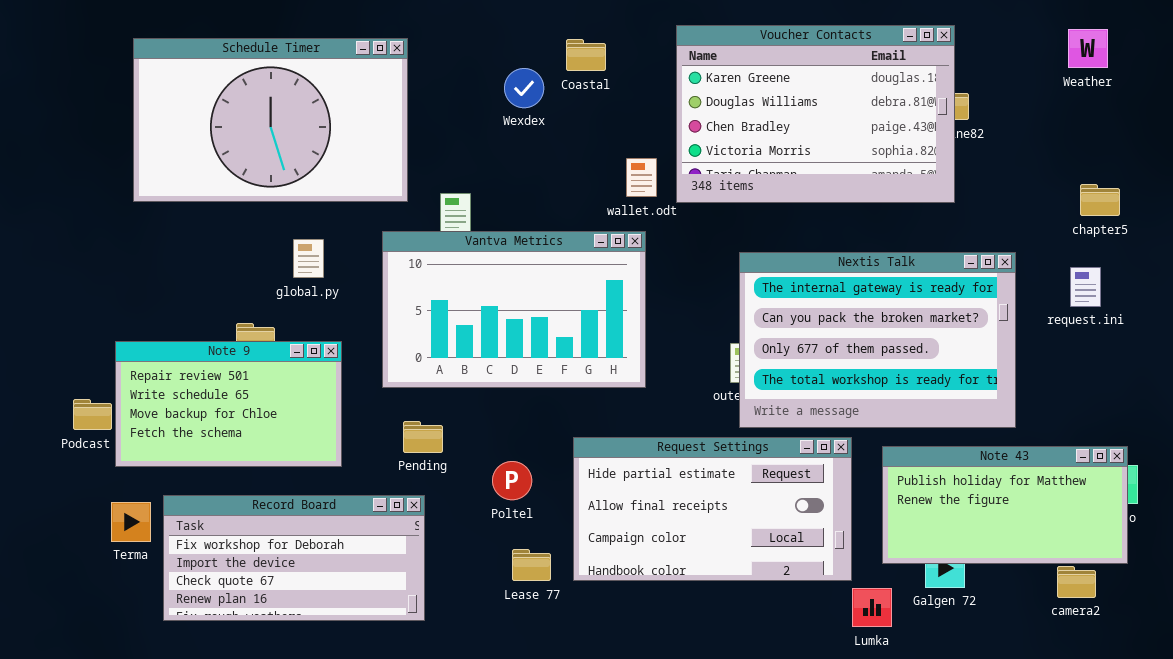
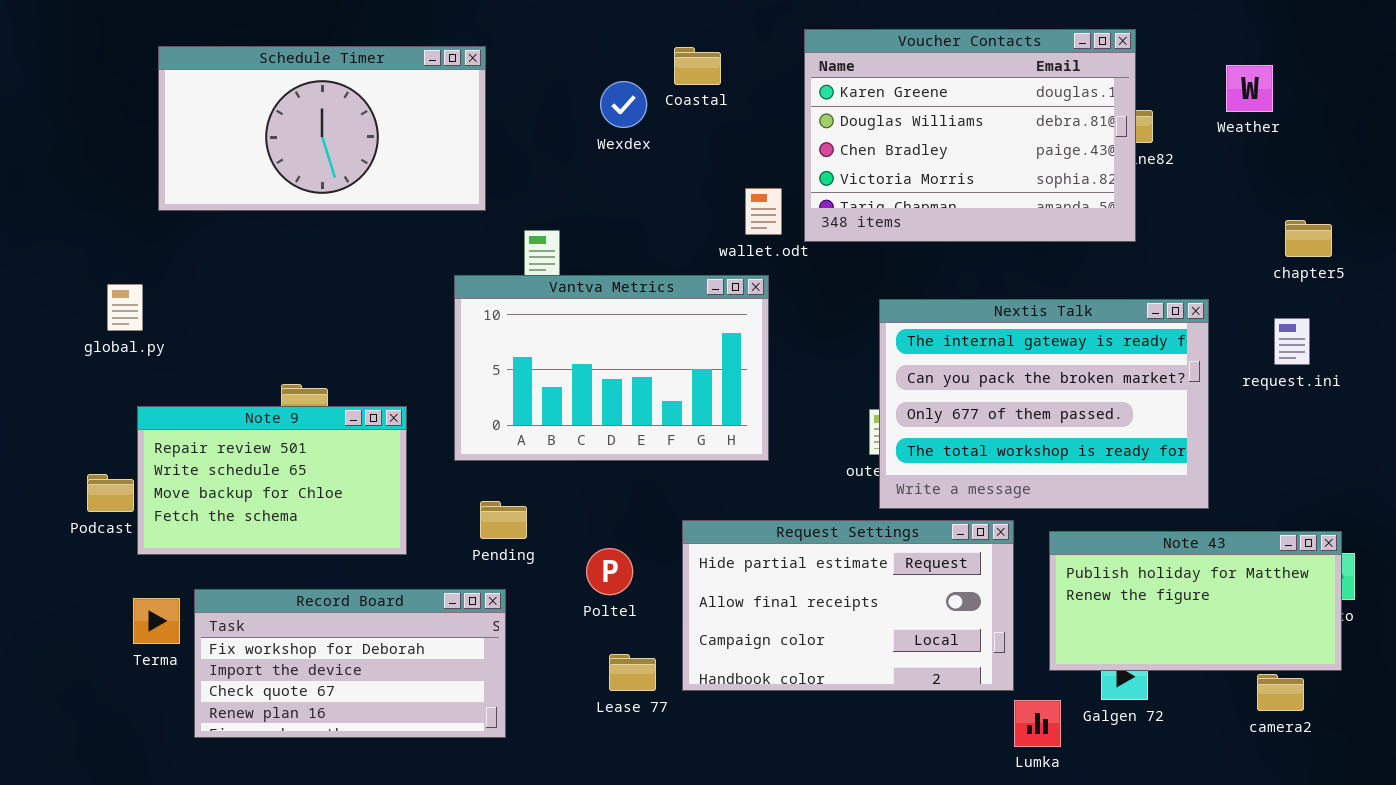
Weather: [1068,29,1108,68] -> [1226,65,1273,112], moved
Schedule Timer: [133,38,408,202] -> [158,46,486,211], resized
global.py: [293,239,324,278] -> [107,284,143,331], moved

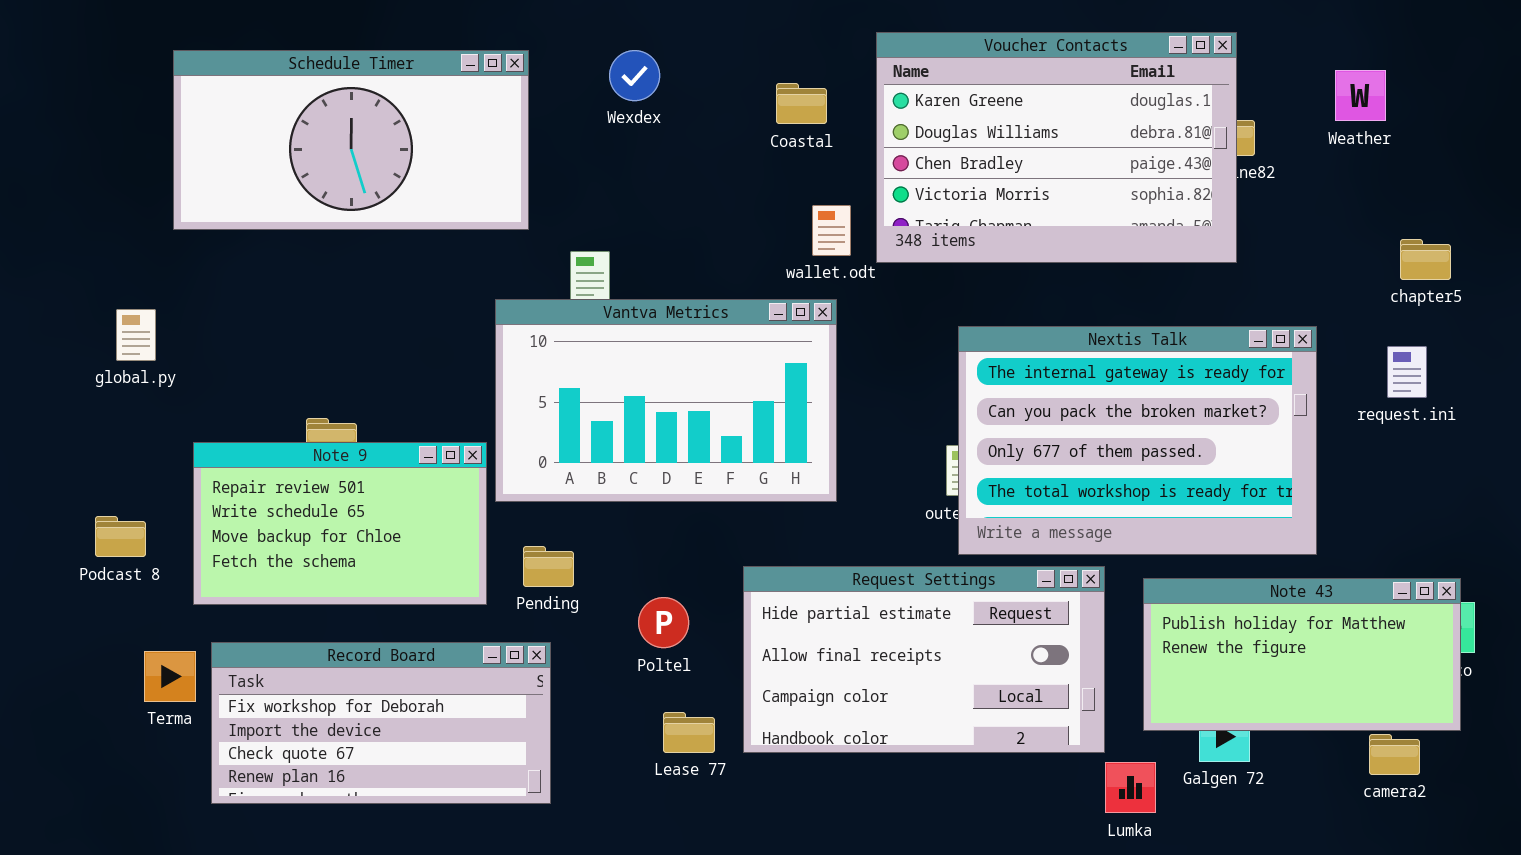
Coastal: [674,47,721,85] -> [776,83,827,124], moved
Wexdex: [600,81,647,128] -> [609,50,660,101], moved
Note 9: [137,406,407,555] -> [193,442,487,605], moved

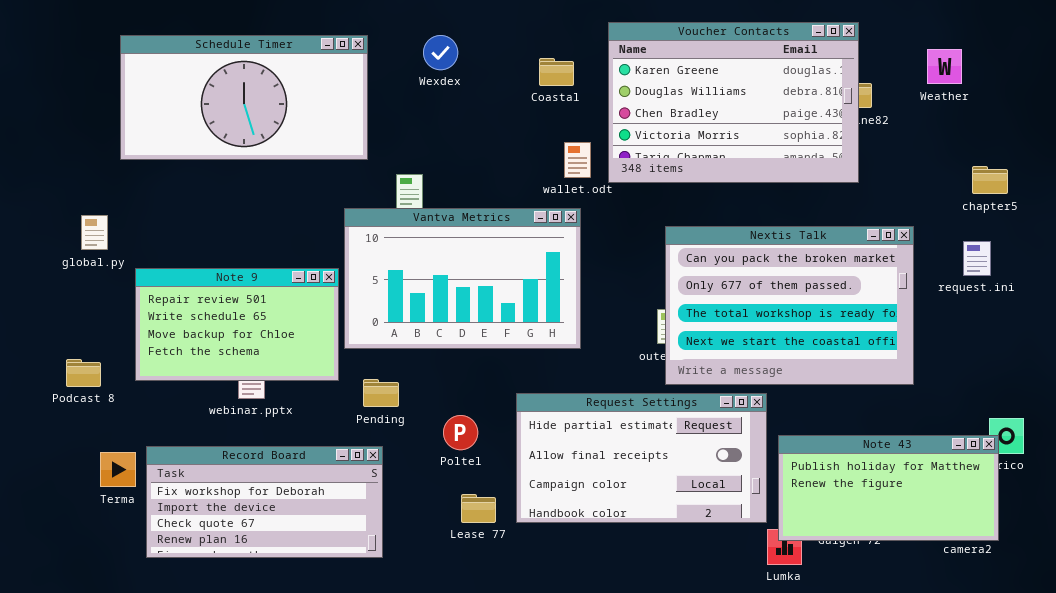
Nextis Talk: [958,326,1317,555] -> [665,226,914,385], scrolled down 1 row
Note 9: [193,442,487,605] -> [135,268,339,381], moved
Note 43: [1143,578,1461,731] -> [778,435,999,541], moved

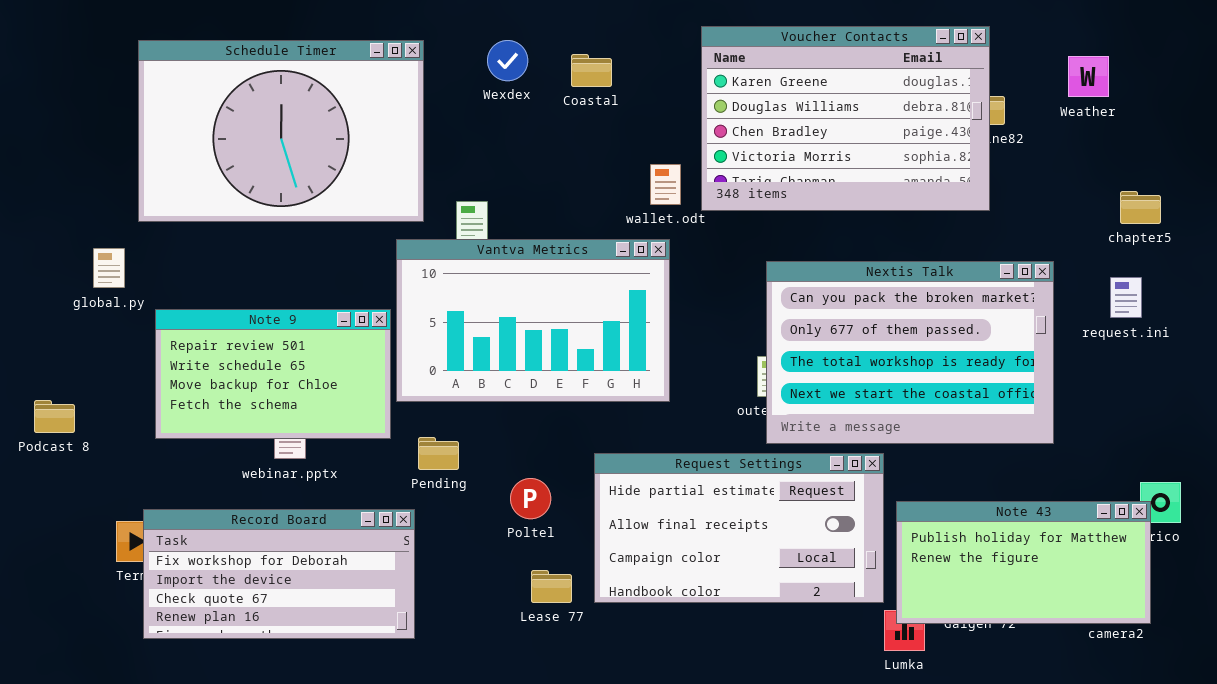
Schedule Timer: [120,35,368,160] -> [138,40,424,222], resized
Coastal: [539,58,574,86] -> [571,54,612,87], moved
Podcast 8: [66,359,101,387] -> [34,400,75,433], moved
Record Board: [146,446,383,558] -> [143,509,415,639], moved

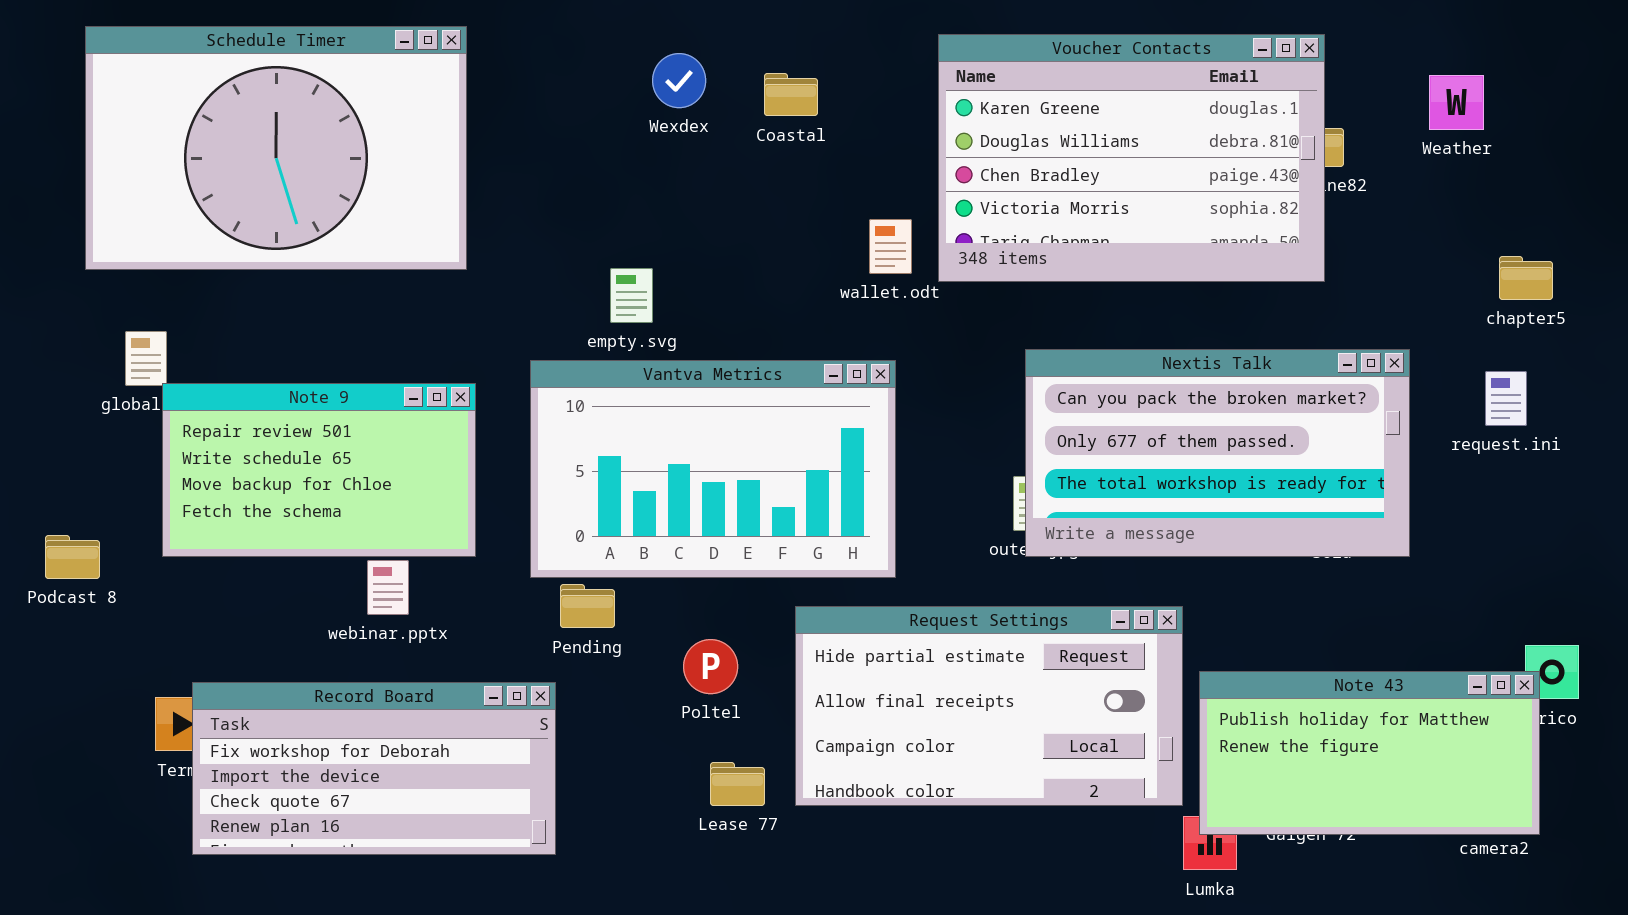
Schedule Timer: [138,40,424,222] -> [85,26,467,270], moved
Vantva Metrics: [396,239,670,402] -> [530,360,896,578], moved
Nextis Talk: [766,261,1054,444] -> [1025,349,1410,557], resized
Note 9: [155,309,391,439] -> [162,383,476,557], moved

